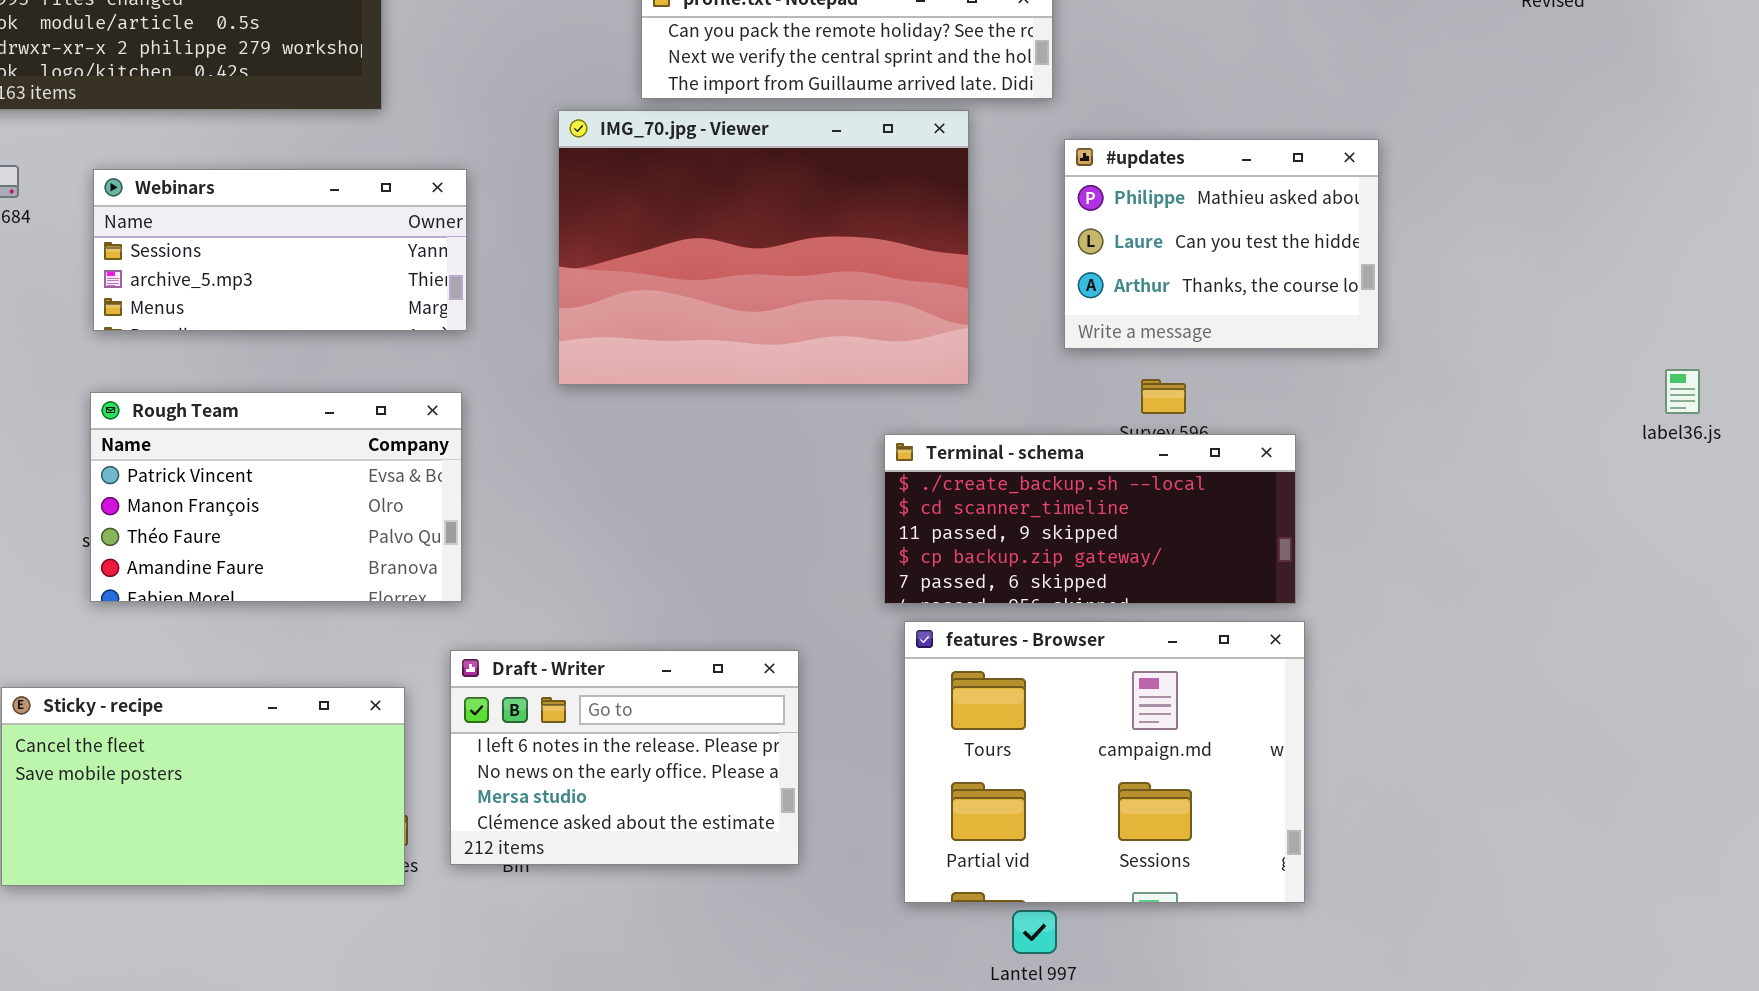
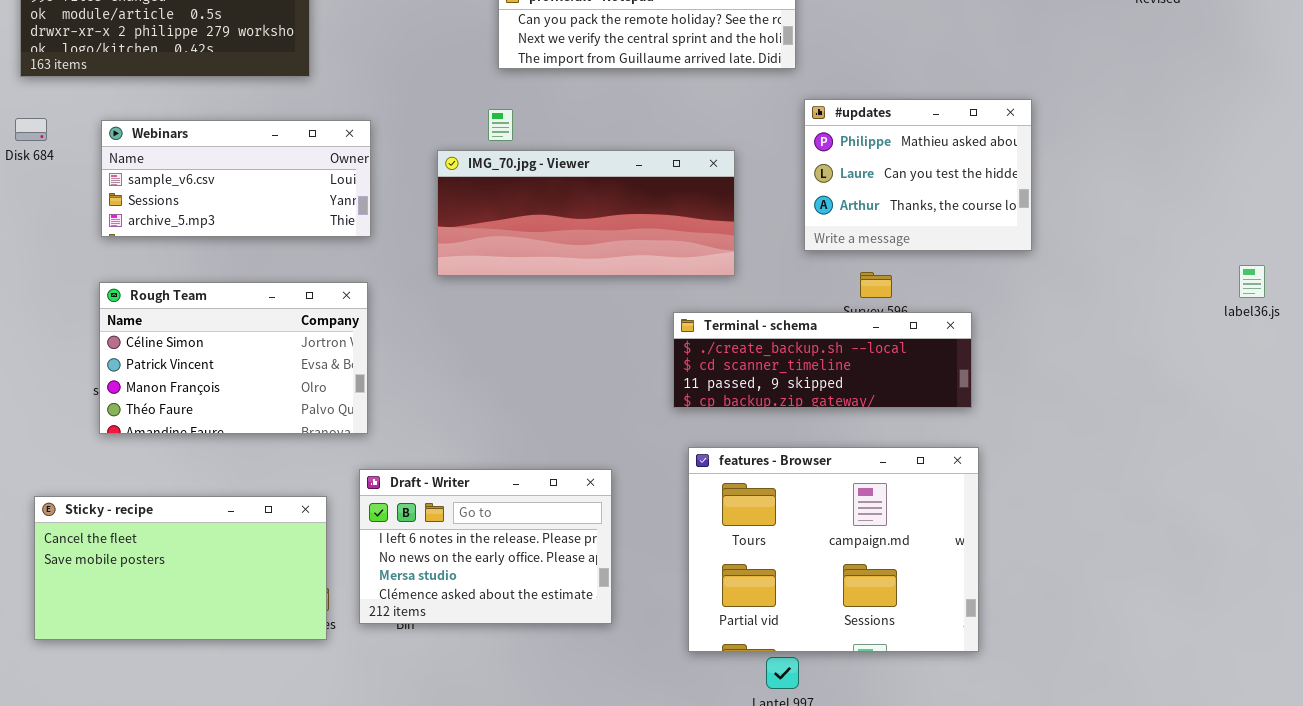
IMG_70.jpg - Viewer: [558,110,969,385] -> [437,150,735,276], resized
Webinars: [93,169,467,331] -> [101,120,371,237], scrolled up 1 row
Rough Team: [90,392,462,602] -> [99,282,368,434], scrolled up 1 row
Terminal - schema: [884,434,1296,604] -> [673,312,972,408], resized

